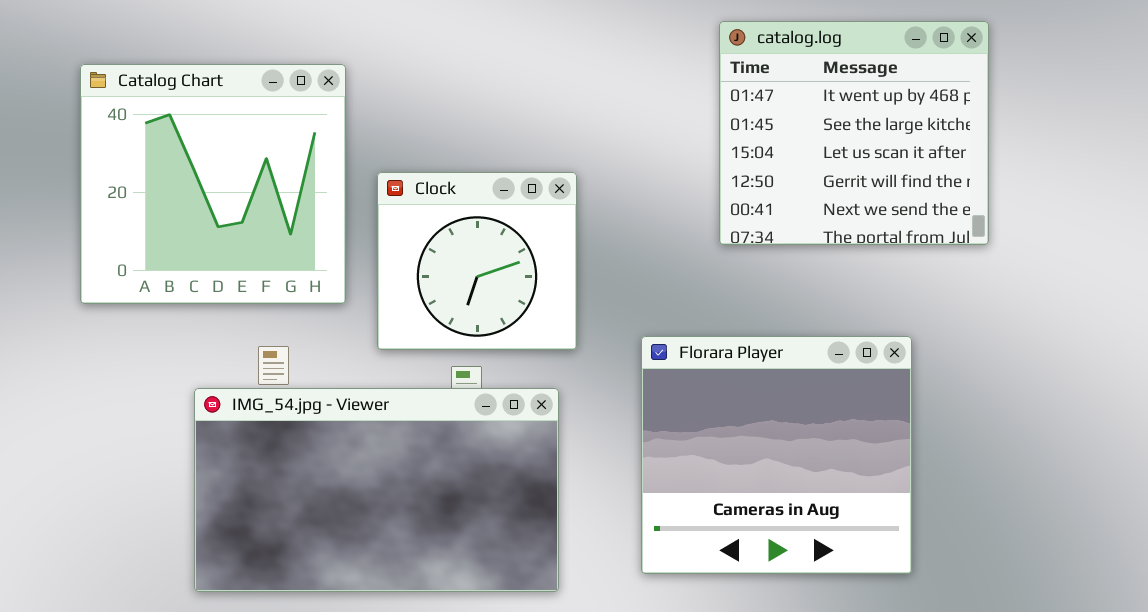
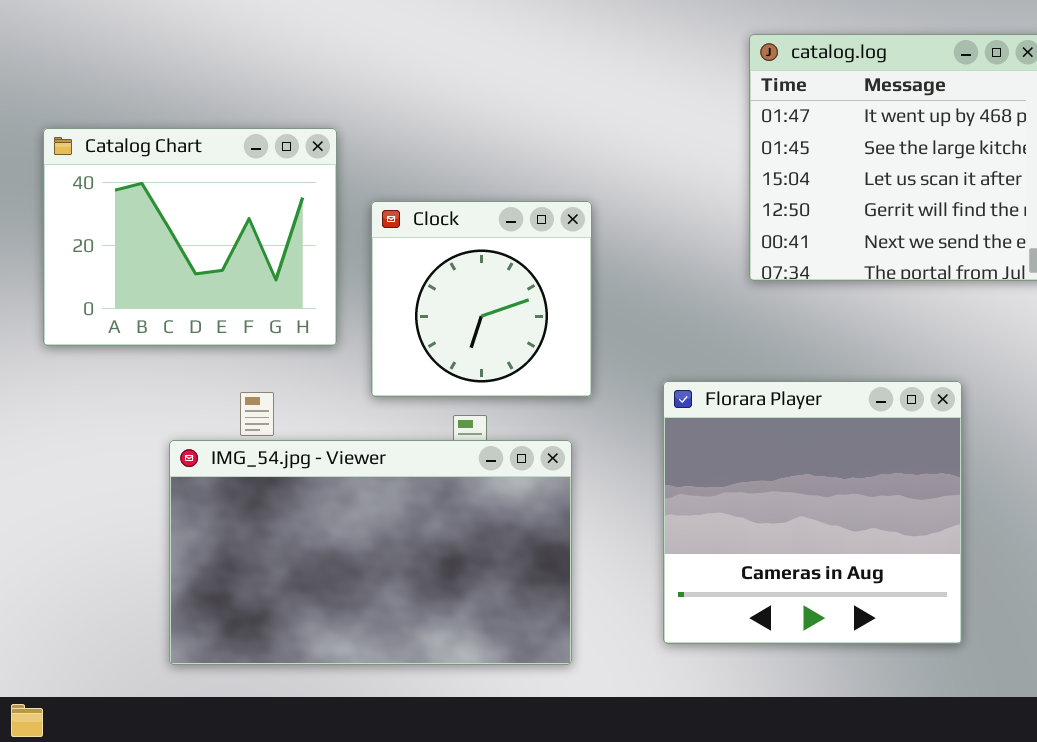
Catalog Chart: [80,64,346,304] -> [43,128,337,346], resized

